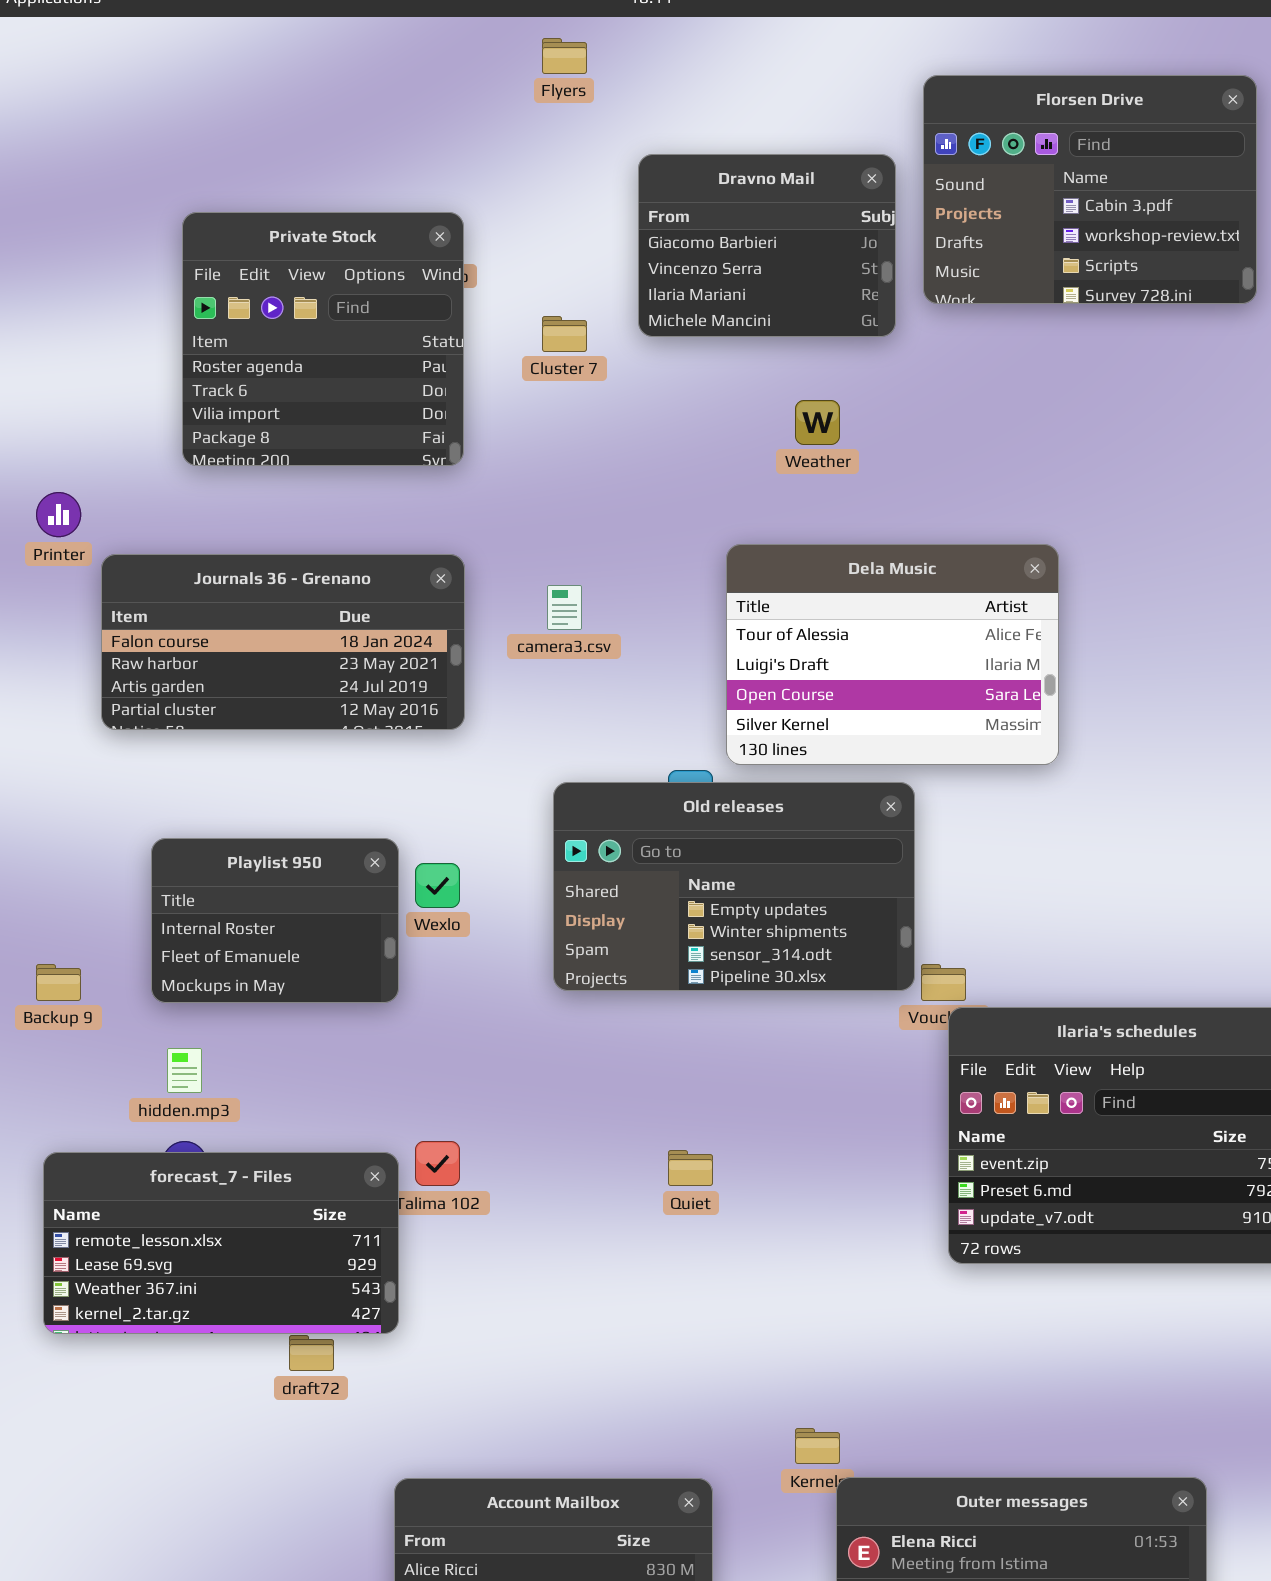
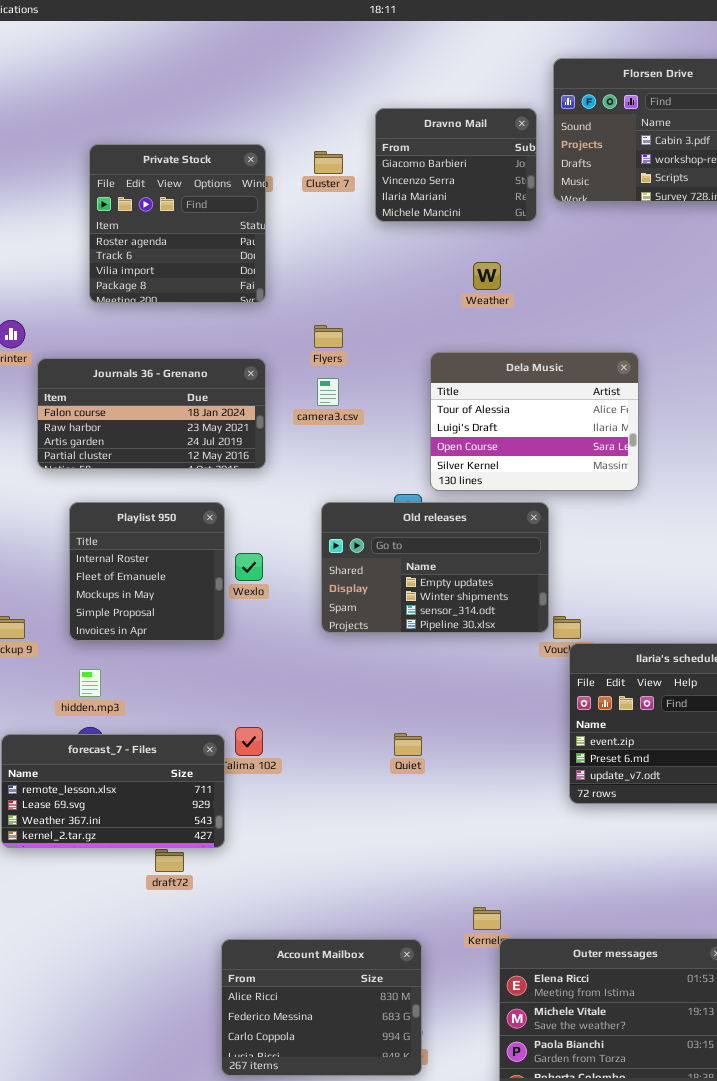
Flyers: [542,38,587,74] -> [314,325,343,348], moved
Cluster 7: [542,316,587,352] -> [314,151,343,174], moved
Playlist 950: [151,838,399,1003] -> [69,502,225,641], resized

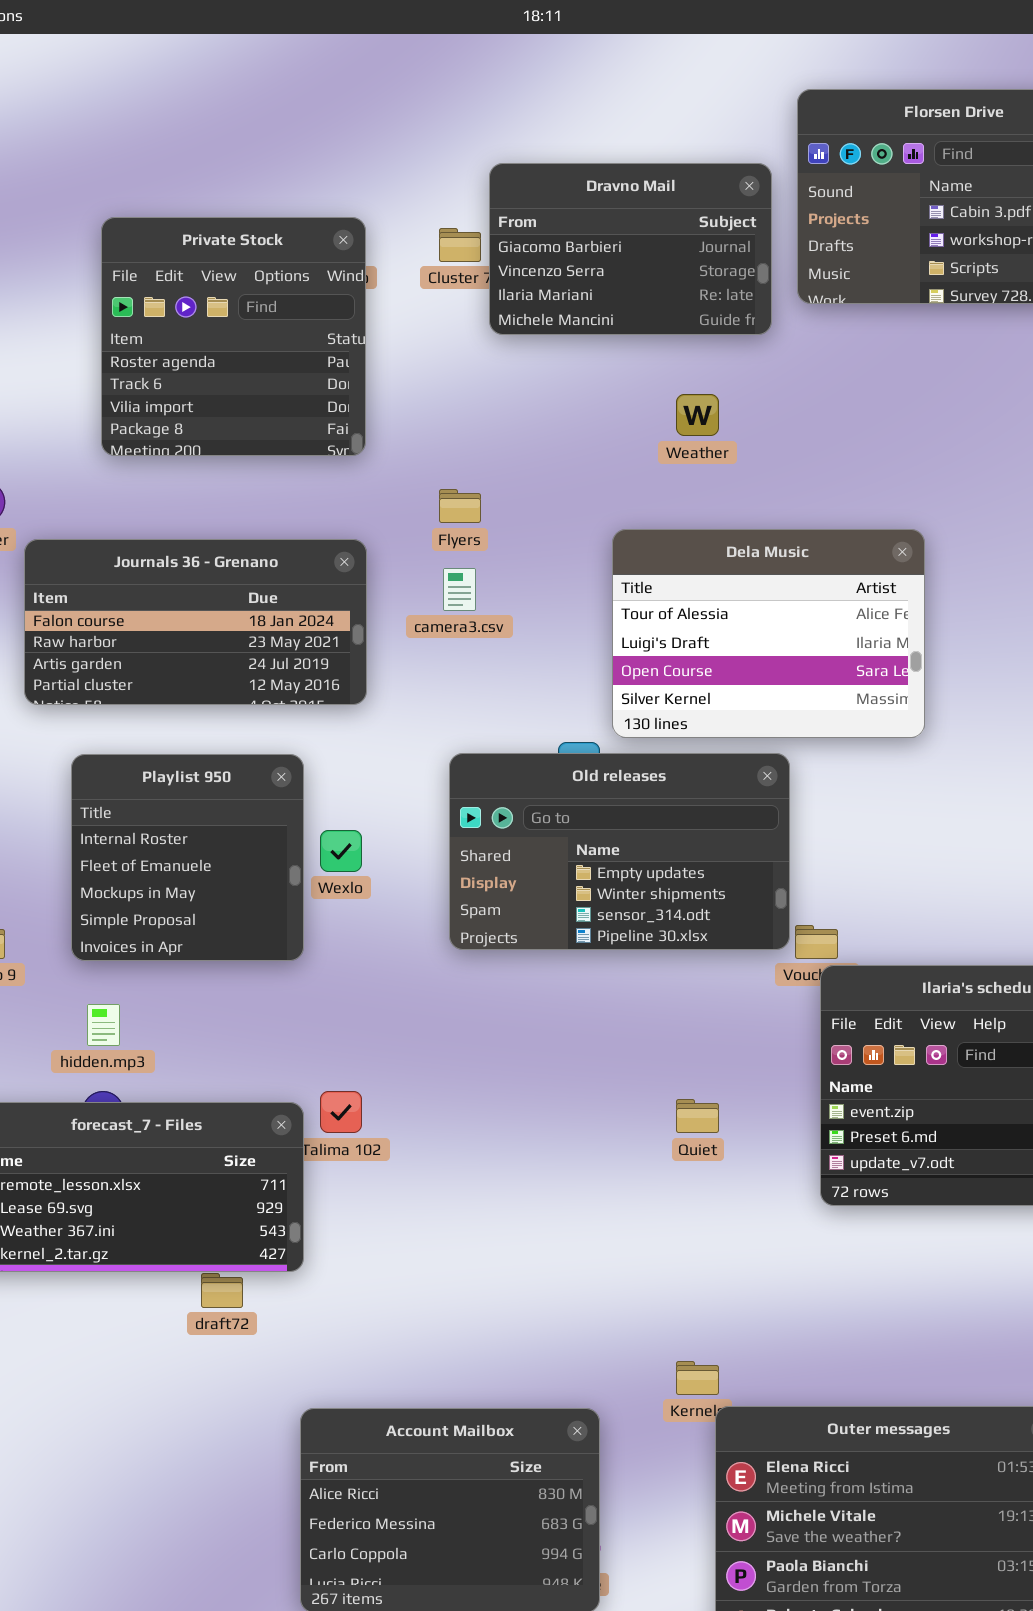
Dravno Mail: [375,108,537,222] -> [489,163,772,335], resized
Quiet: [394,733,422,756] -> [676,1099,719,1133], moved

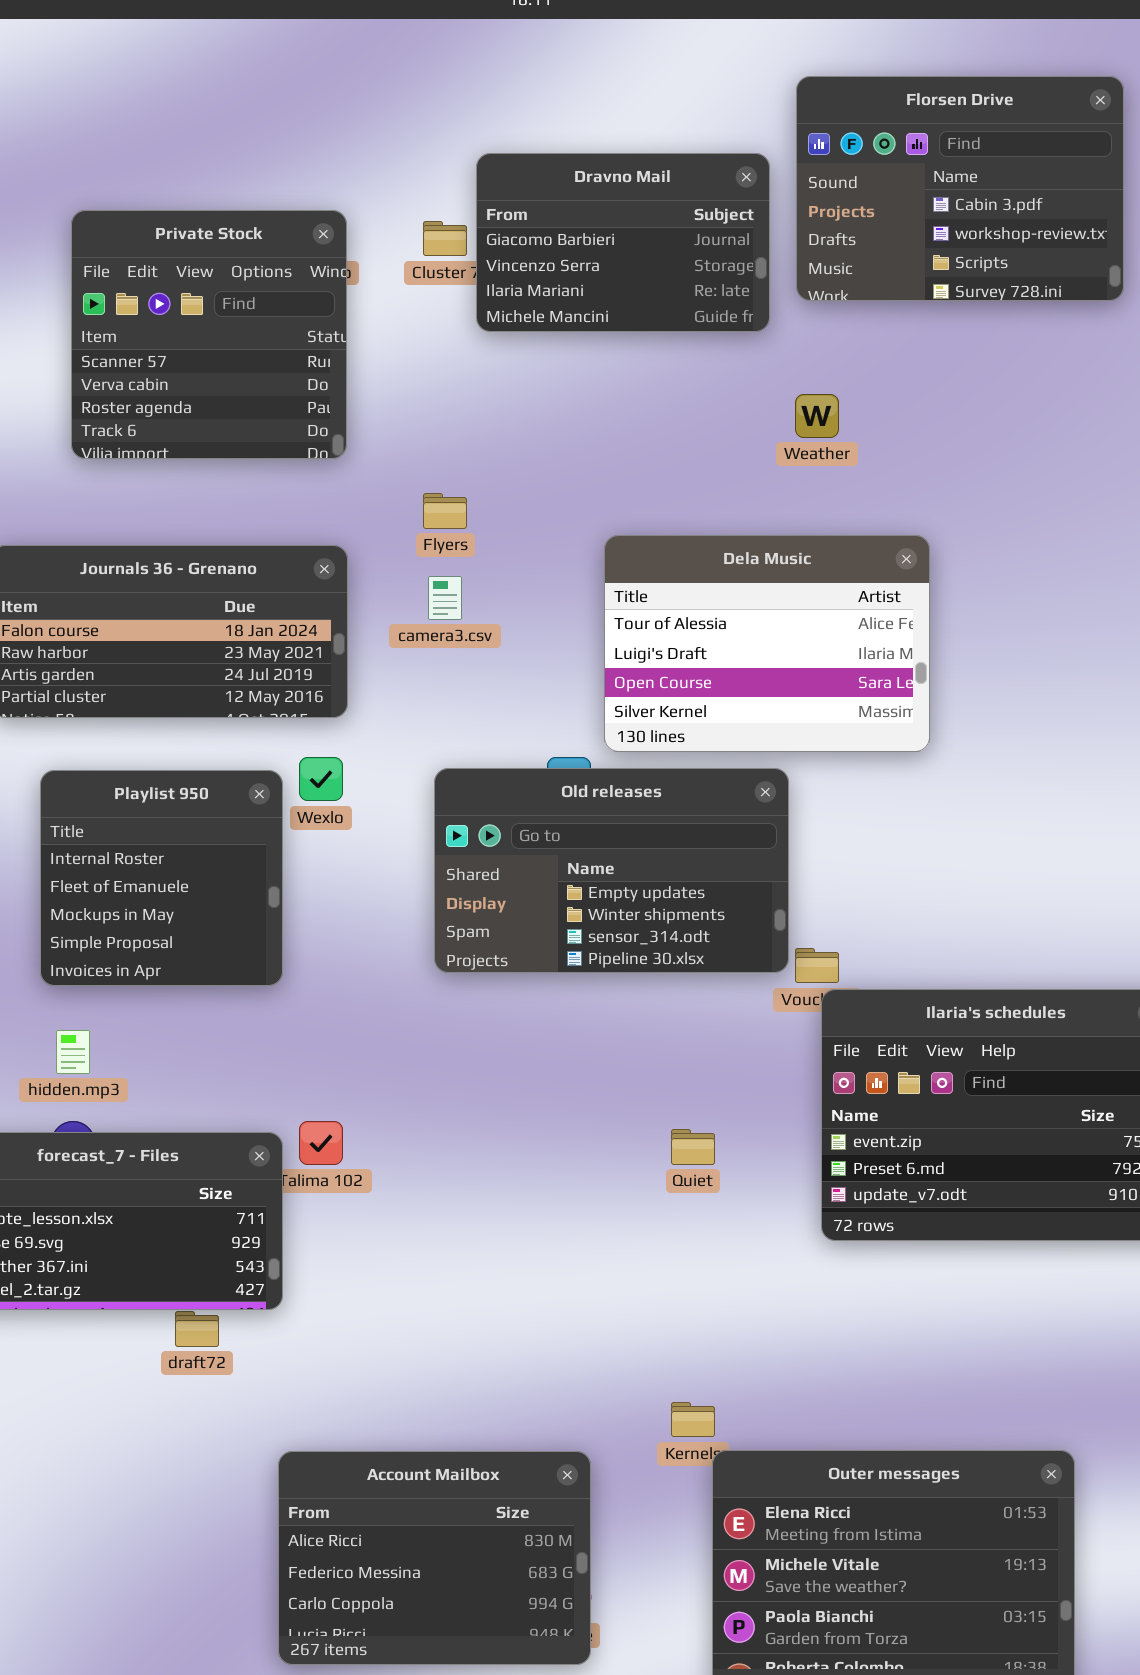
Private Stock: [101,217,366,456] -> [71,210,347,459], scrolled up 2 rows
Weather: [676,394,719,436] -> [795,394,839,438], moved
Wexlo: [320,830,362,872] -> [299,757,343,801], moved

